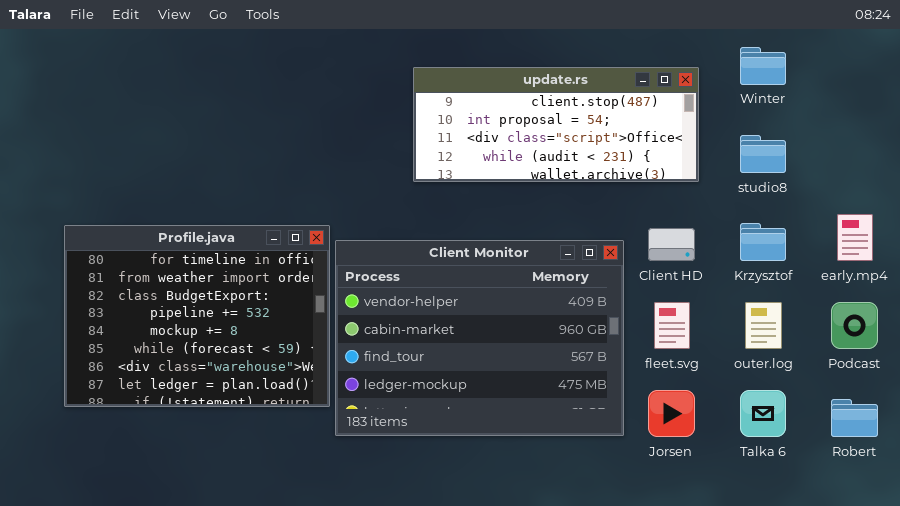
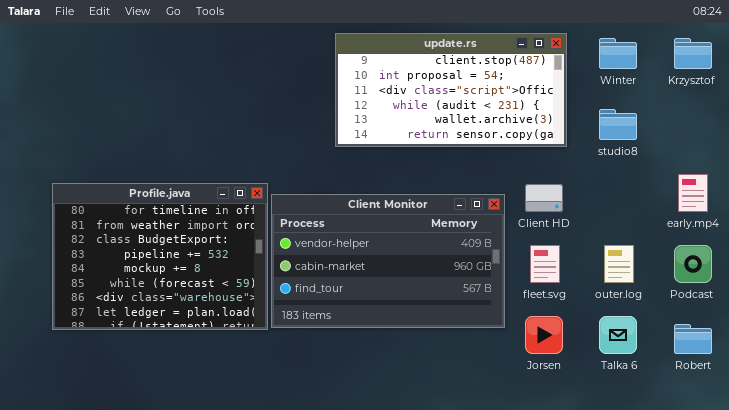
update.rs: [413,67,699,182] -> [335,33,567,147], resized
Krzysztof: [740,223,786,261] -> [674,38,712,69], moved
Client Monitor: [335,240,624,436] -> [271,194,505,328], resized

